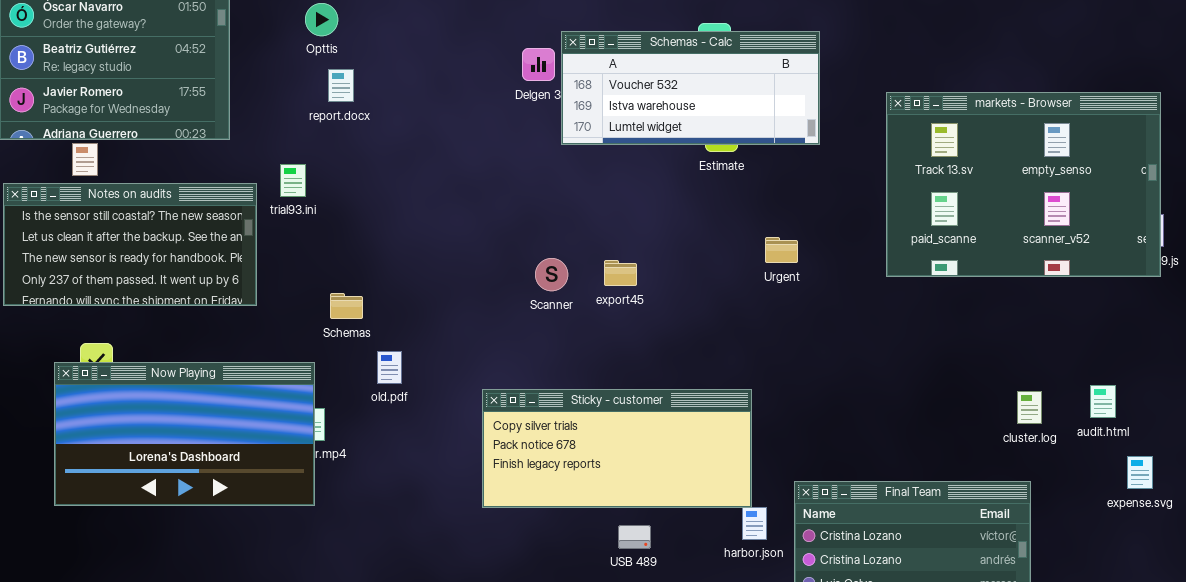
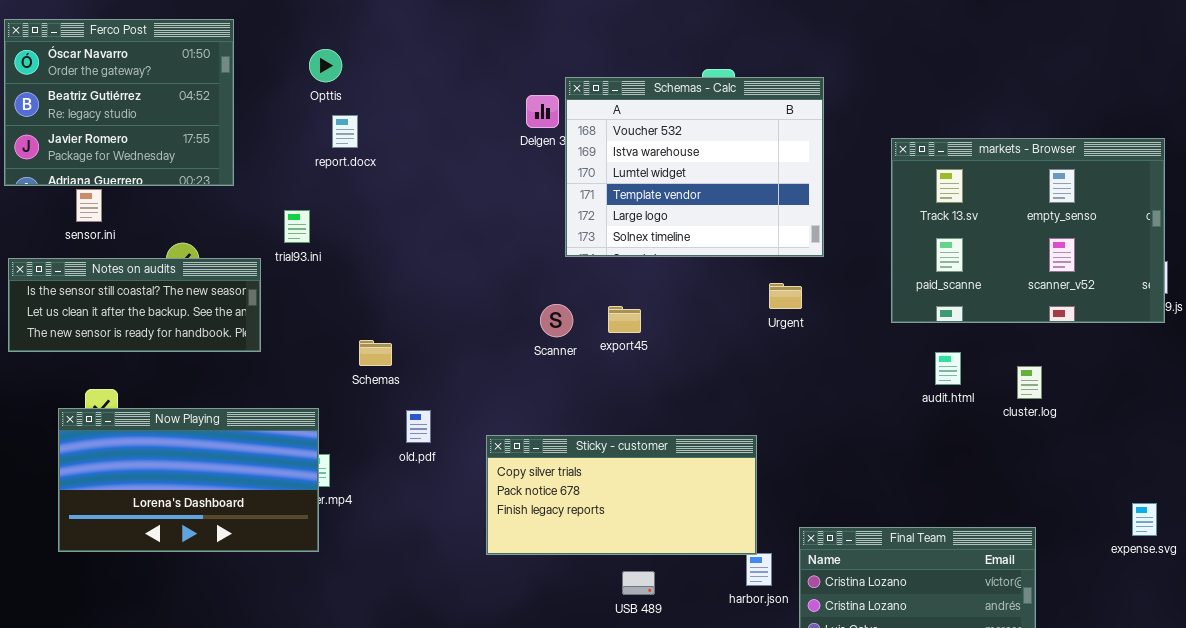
Schemas - Calc: [561,31,820,145] -> [565,77,824,257], resized
Notes on audits: [3,183,257,306] -> [8,258,261,352], resized
Schemas: [330,293,363,319] -> [359,340,392,366], moved
old.pdf: [377,351,402,384] -> [406,410,431,443], moved
audit.html: [1090,385,1116,418] -> [935,352,961,385], moved
cluster.log: [1017,391,1042,424] -> [1017,366,1042,399], moved

